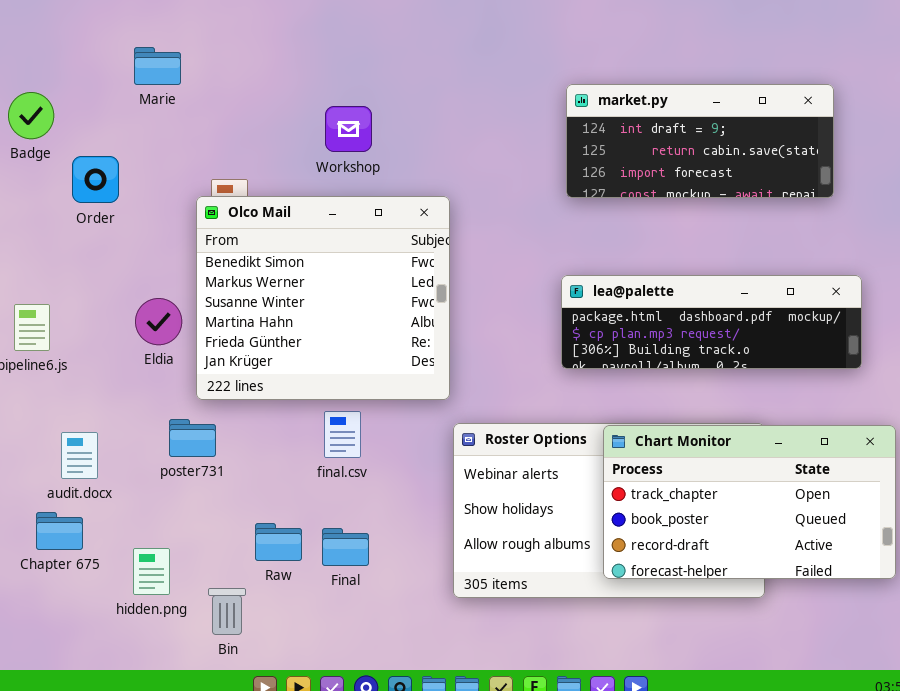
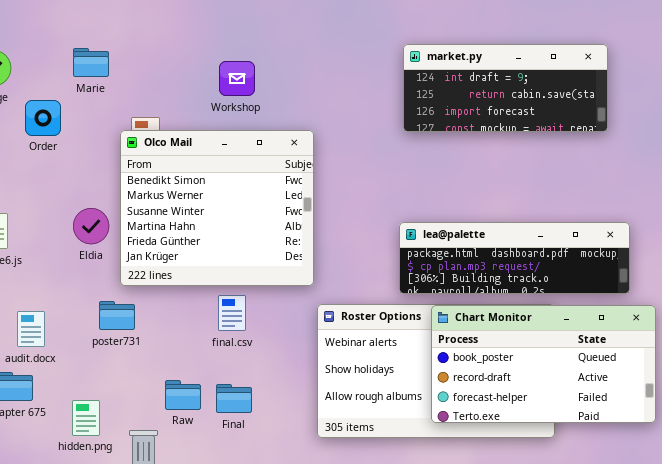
Marie: [134,47,181,85] -> [73,48,109,77], moved
lea@palette: [561,275,862,369] -> [399,222,630,294], moved
Chart Monitor: [603,425,896,579] -> [431,305,656,423], scrolled down 1 row

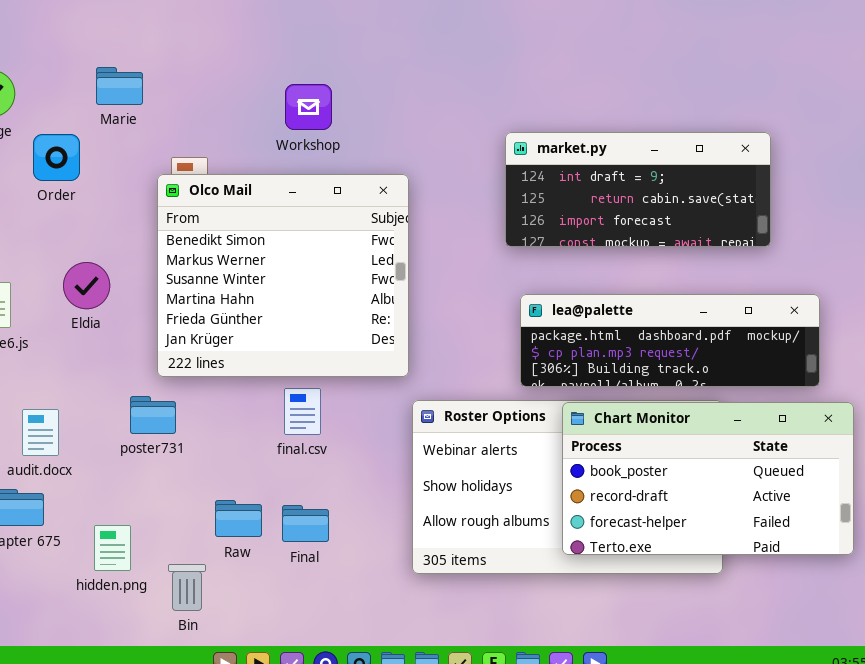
market.py: [403,44,608,132] -> [505,132,771,247], moved
Eldia: [73,208,109,244] -> [63,262,110,309], moved

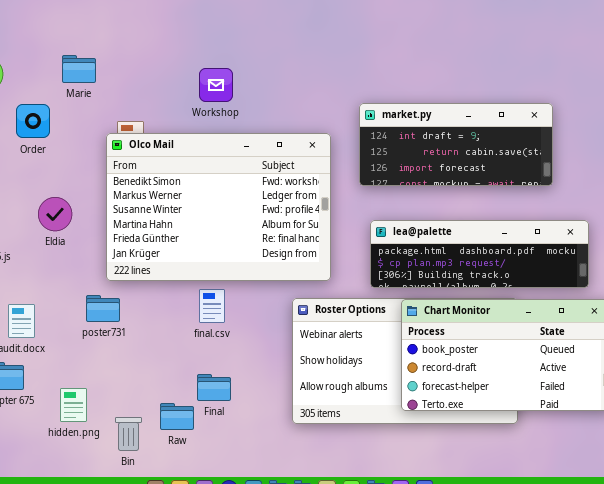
Olco Mail: [157,174,409,377] -> [106,133,331,281], resized
Raw: [215,500,262,537] -> [160,403,194,430], moved

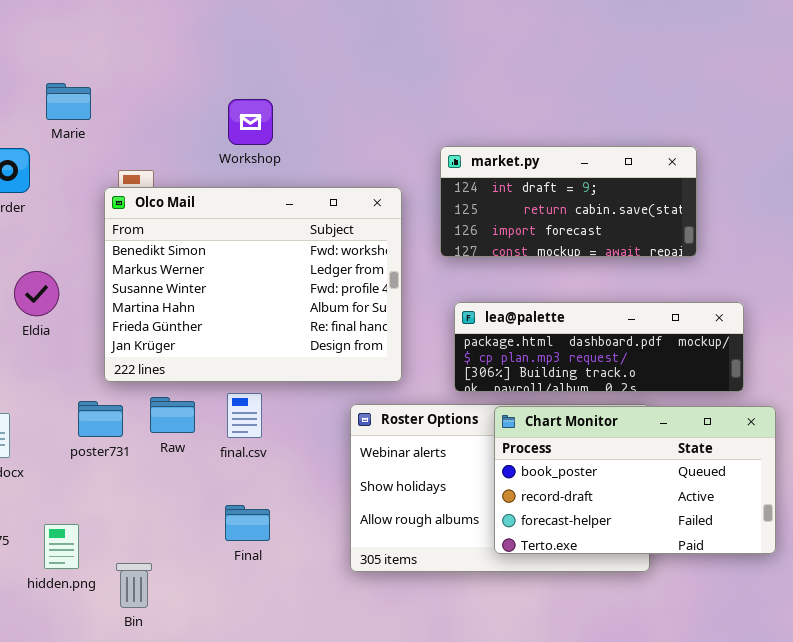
Raw: [160,403,194,430] -> [150,397,195,433], moved

